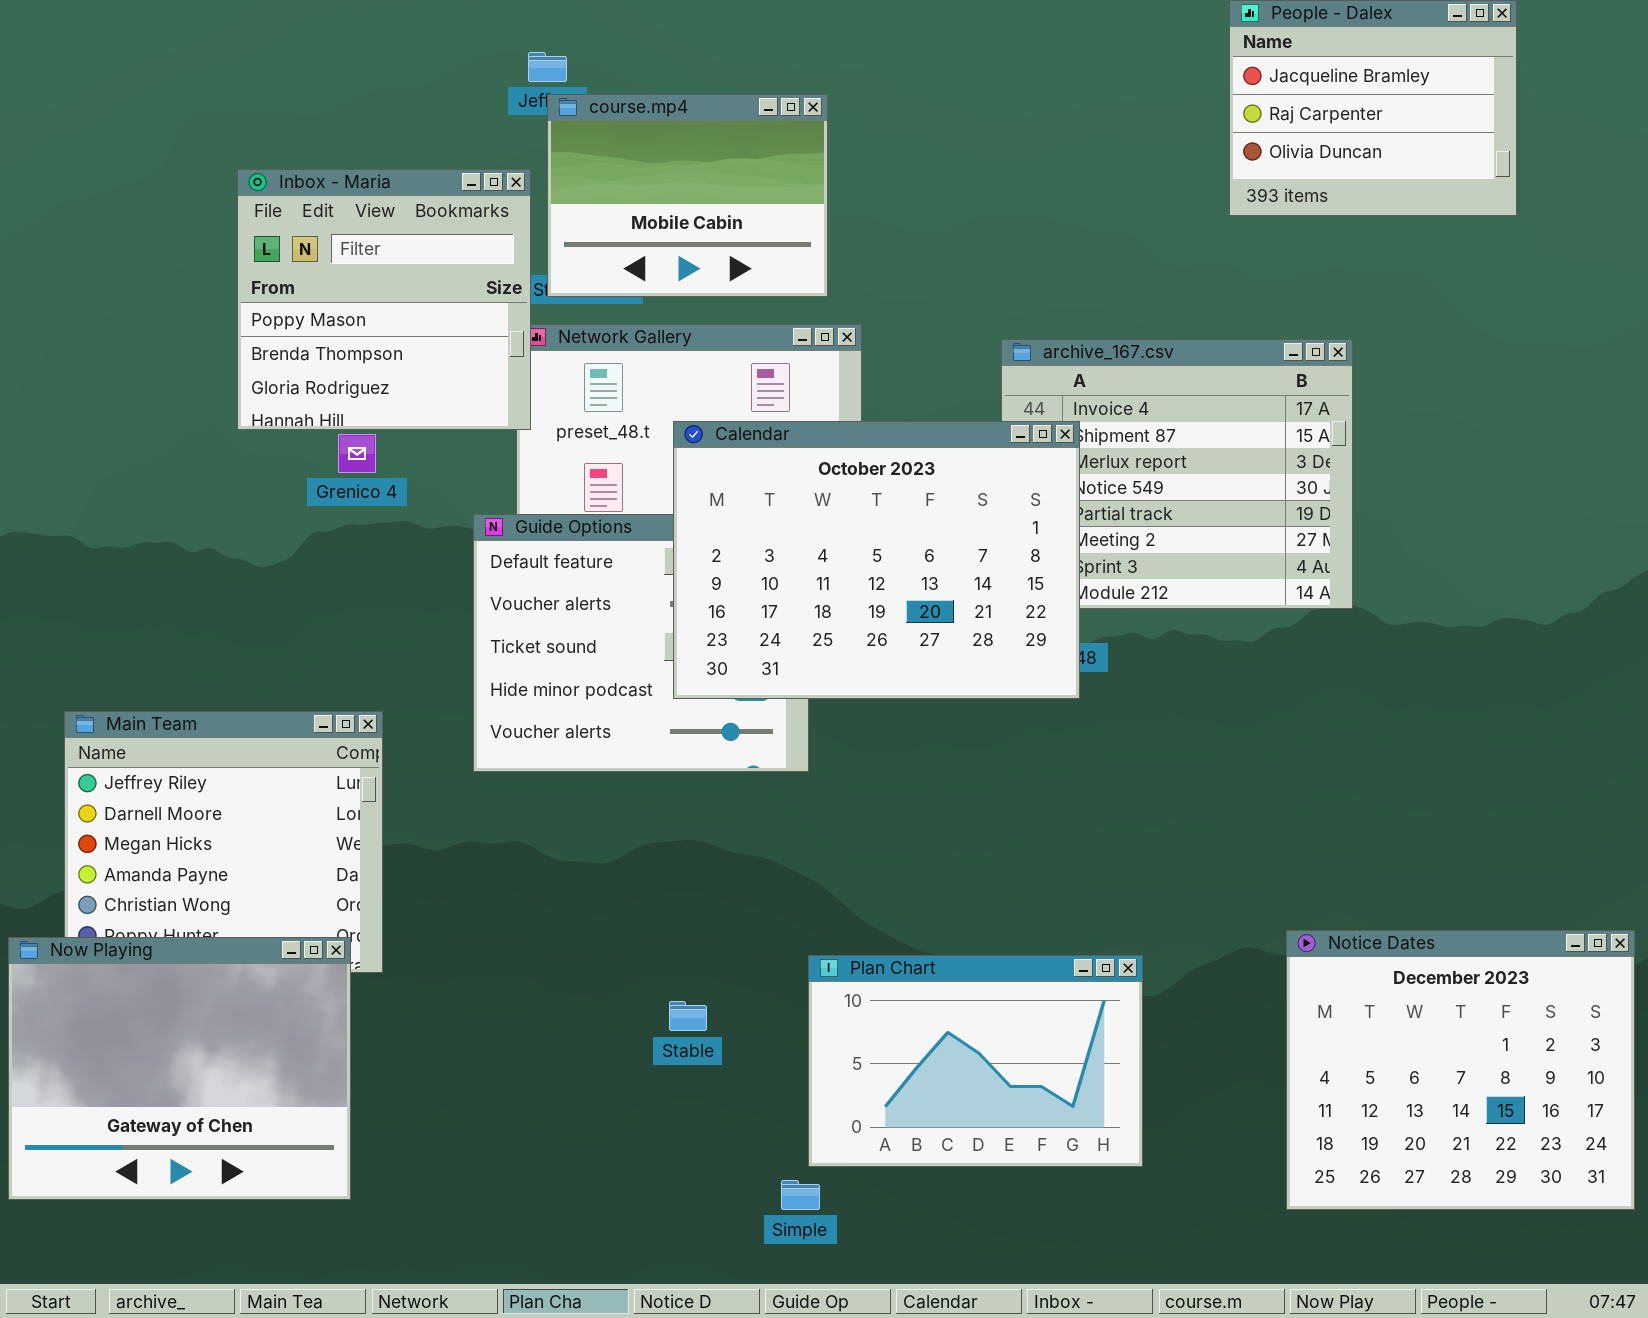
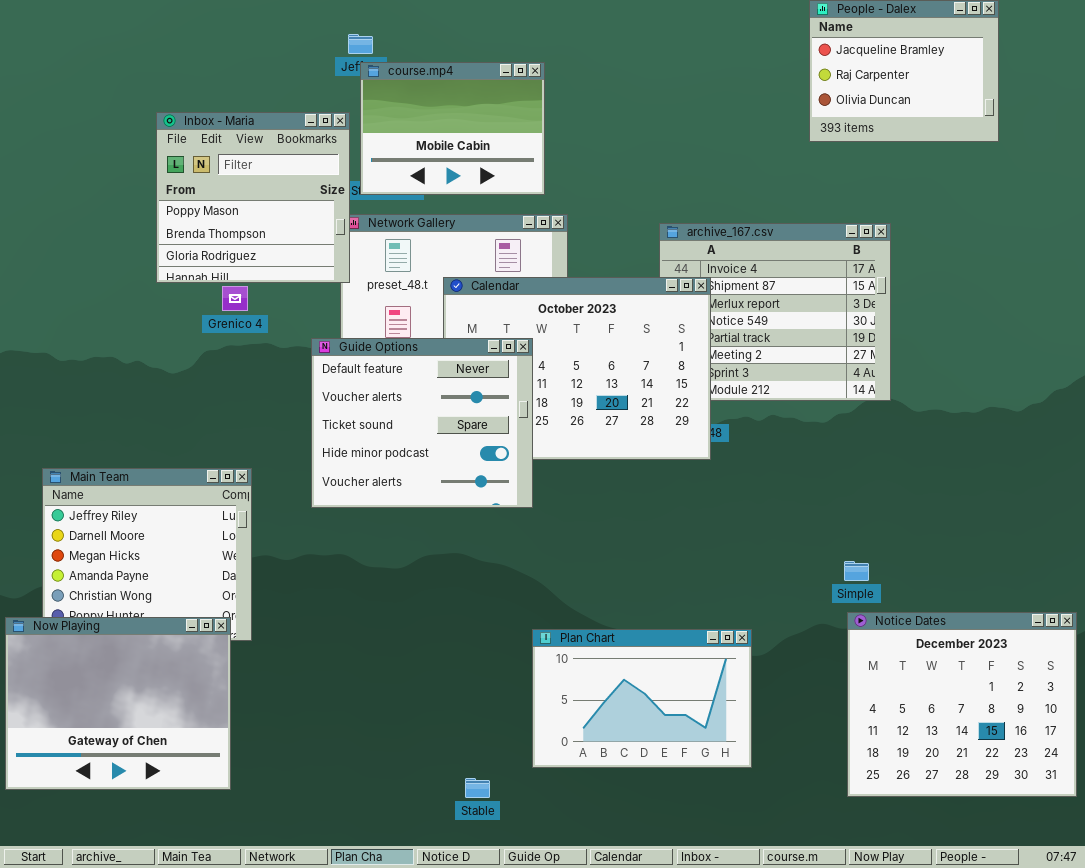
Guide Options: [473,514,809,772] -> [311,338,533,508], raised
Stable: [669,1001,707,1031] -> [465,778,490,798], moved
Simple: [781,1180,820,1210] -> [844,561,869,581], moved

